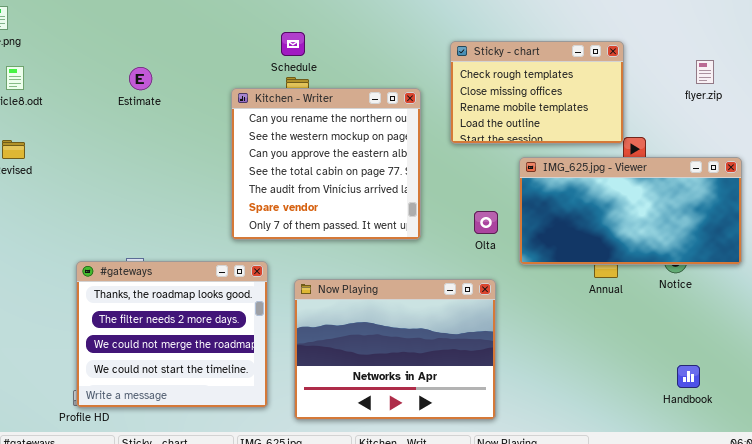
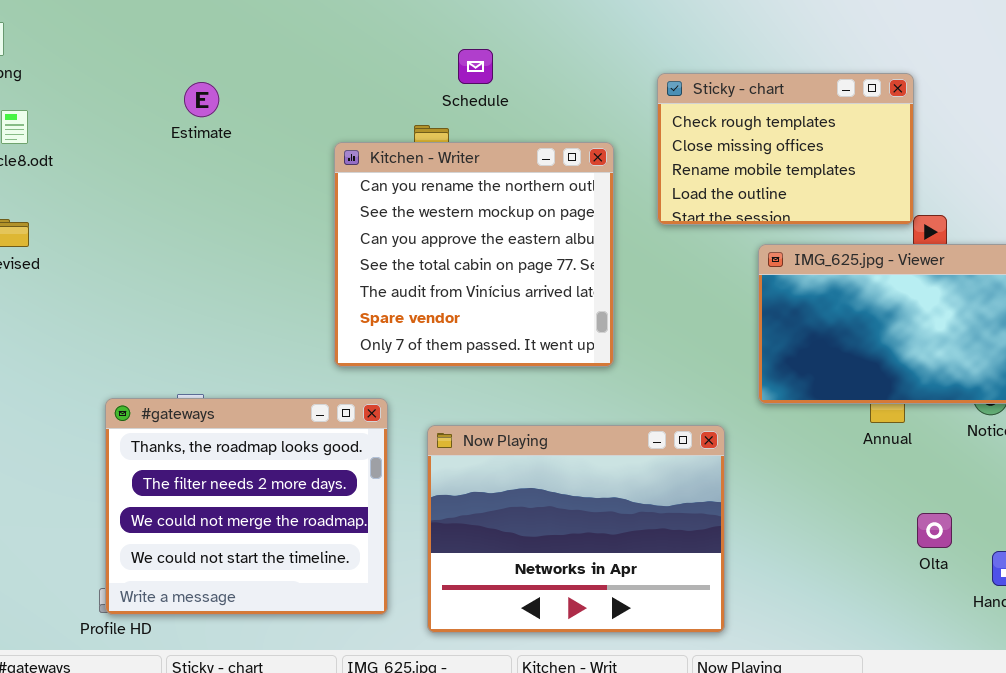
Schedule: [281,32,305,56] -> [458,49,493,84], moved
Estimate: [129,67,152,90] -> [184,82,219,117], moved
Olta: [474,211,498,234] -> [917,513,952,548], moved

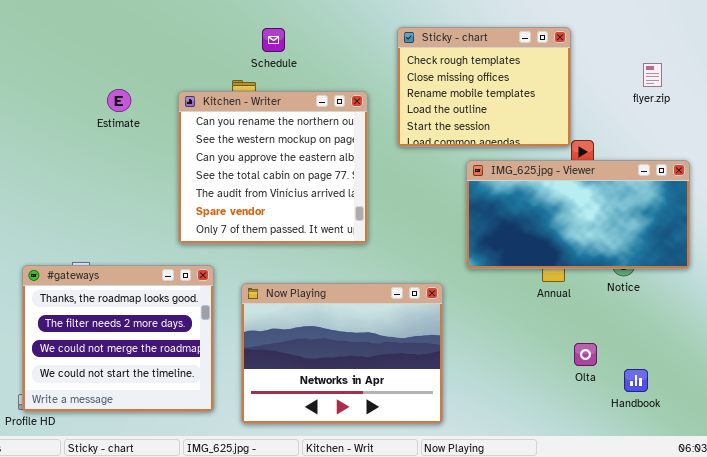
Sticky - chart: [657,73,914,225] -> [397,27,571,147], resized
Estimate: [184,82,219,117] -> [107,89,131,112], moved

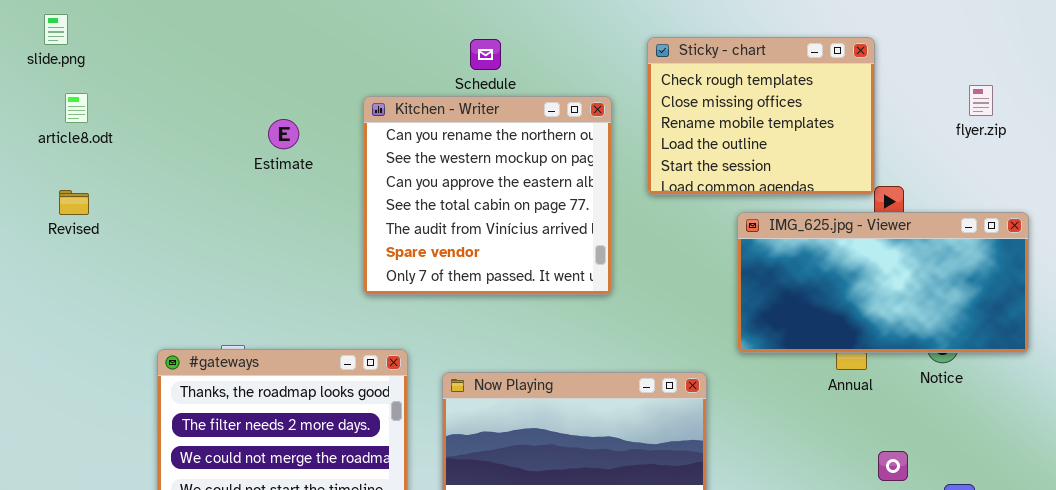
Kitchen - Writer: [178,91,368,244] -> [363,96,612,295], moved

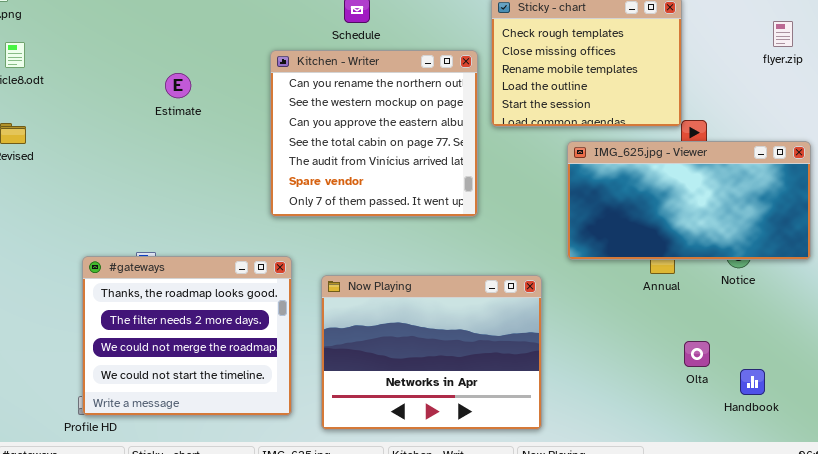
flyer.zip: [969,85,993,116] -> [773,21,793,47], moved
Kitchen - Writer: [363,96,612,295] -> [270,50,478,217], moved
Estimate: [268,119,299,149] -> [165,73,191,98], moved

